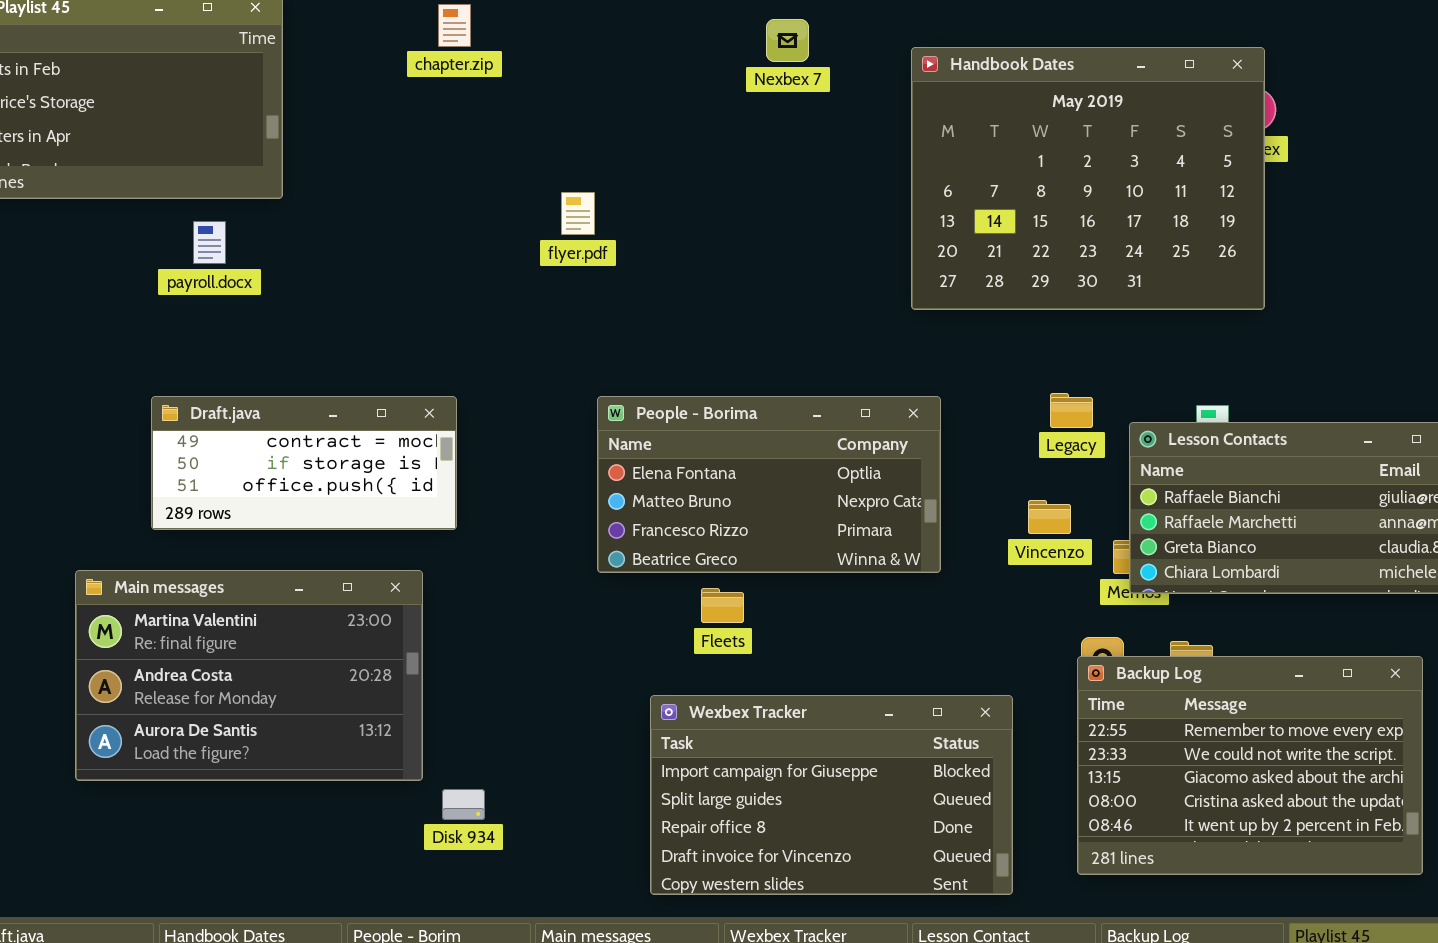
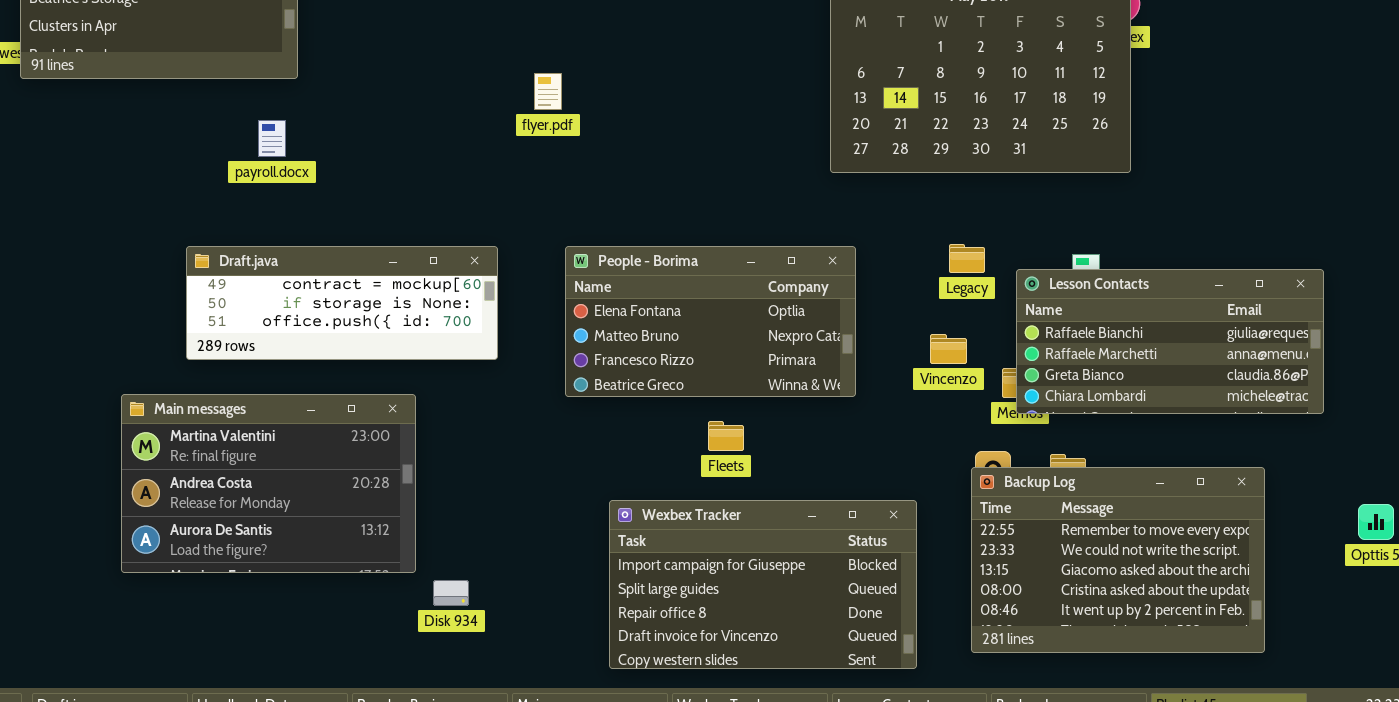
payroll.docx: [193,221,226,264] -> [258,120,286,157], moved
Draft.java: [151,396,457,530] -> [186,246,498,360], resized
Fleets: [701,588,744,623] -> [708,421,744,451], moved

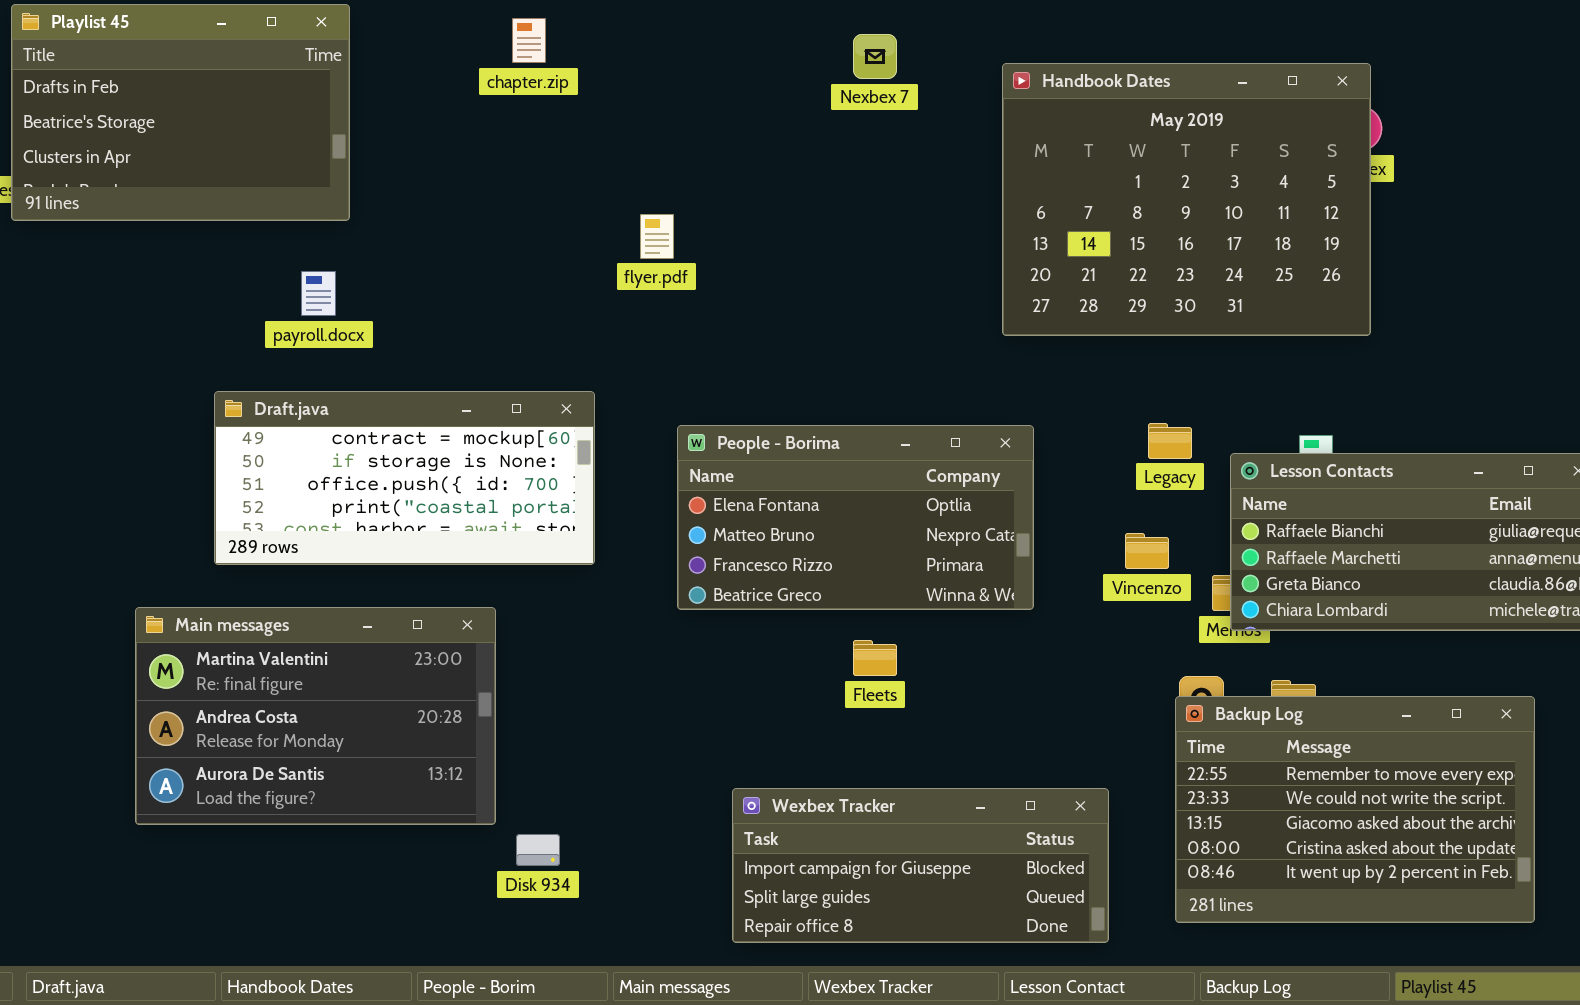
Draft.java: [186,246,498,360] -> [214,391,595,565], resized
Wexbex Tracker: [609,500,917,669] -> [732,788,1109,943], resized

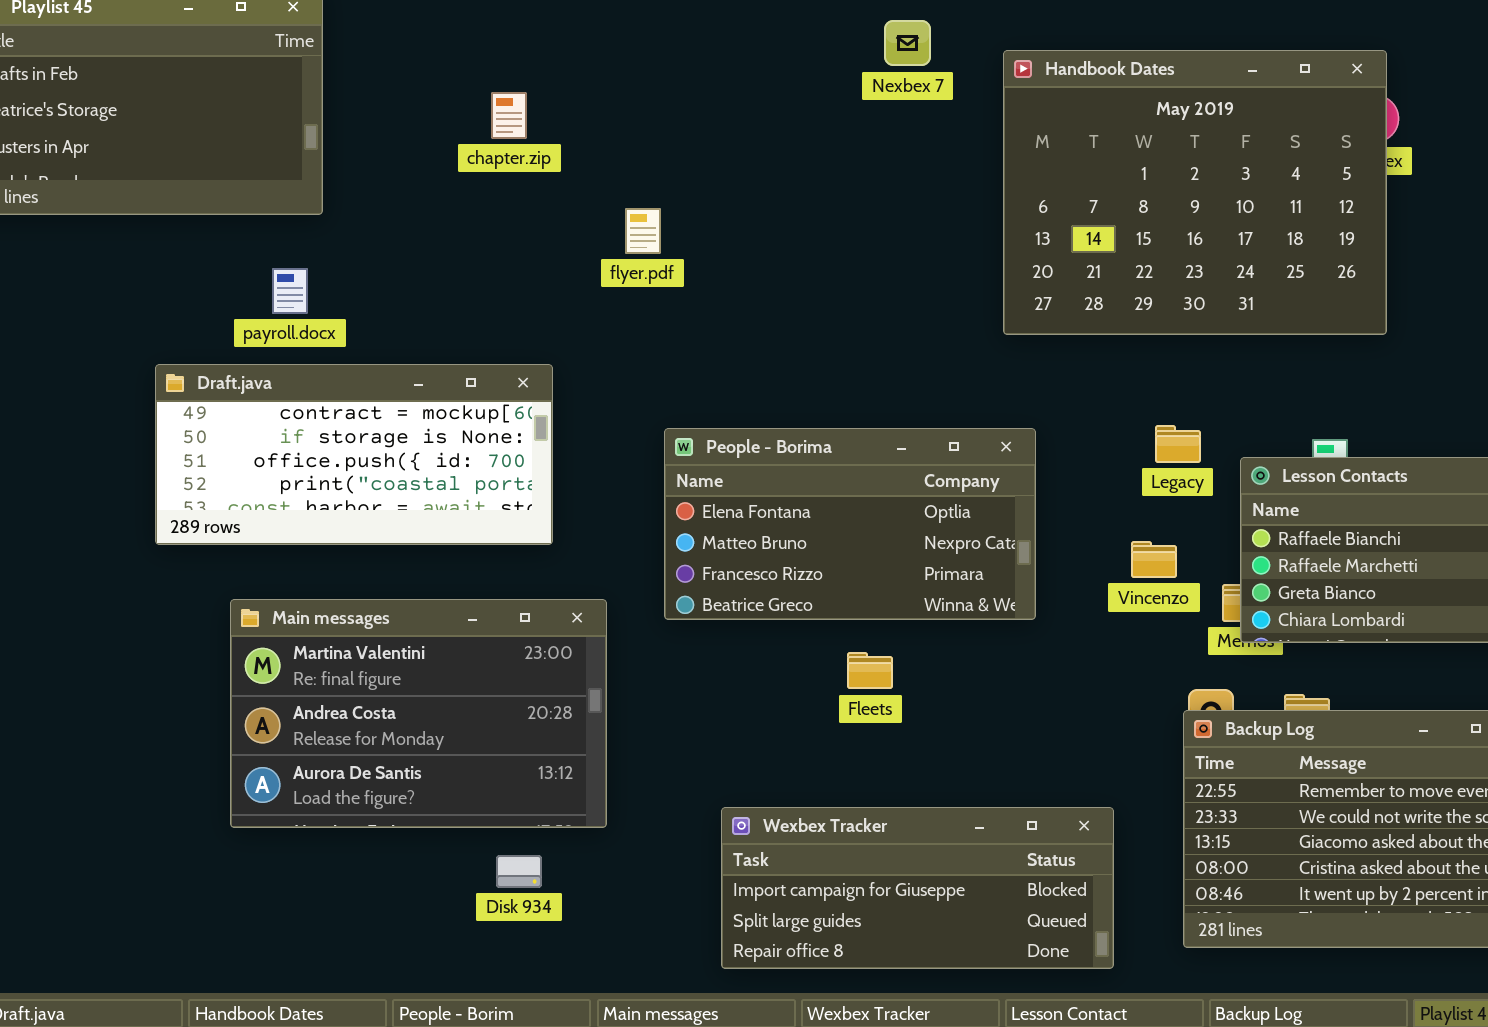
chapter.zip: [512,18,546,63] -> [491,92,527,139], moved
Nexbex 7: [853,34,897,79] -> [884,20,931,66], moved
Draft.java: [214,391,595,565] -> [155,364,553,545], moved
Main messages: [135,607,496,825] -> [230,599,607,828], moved

